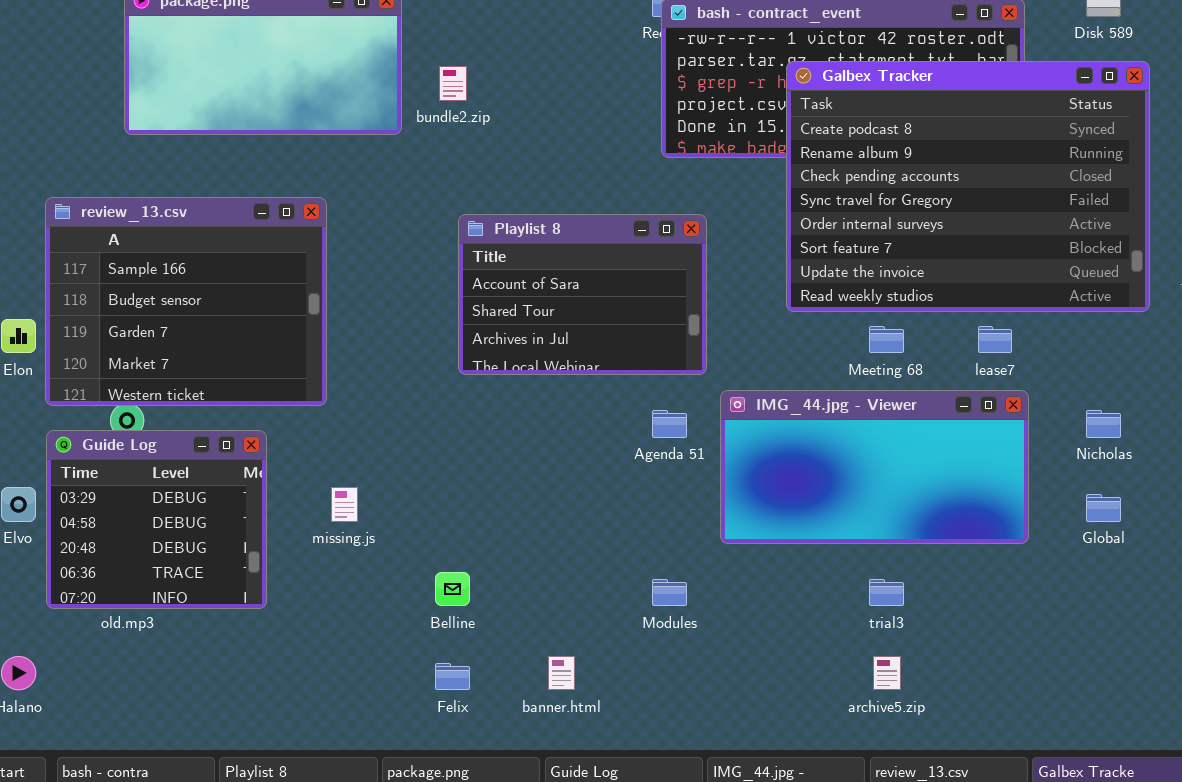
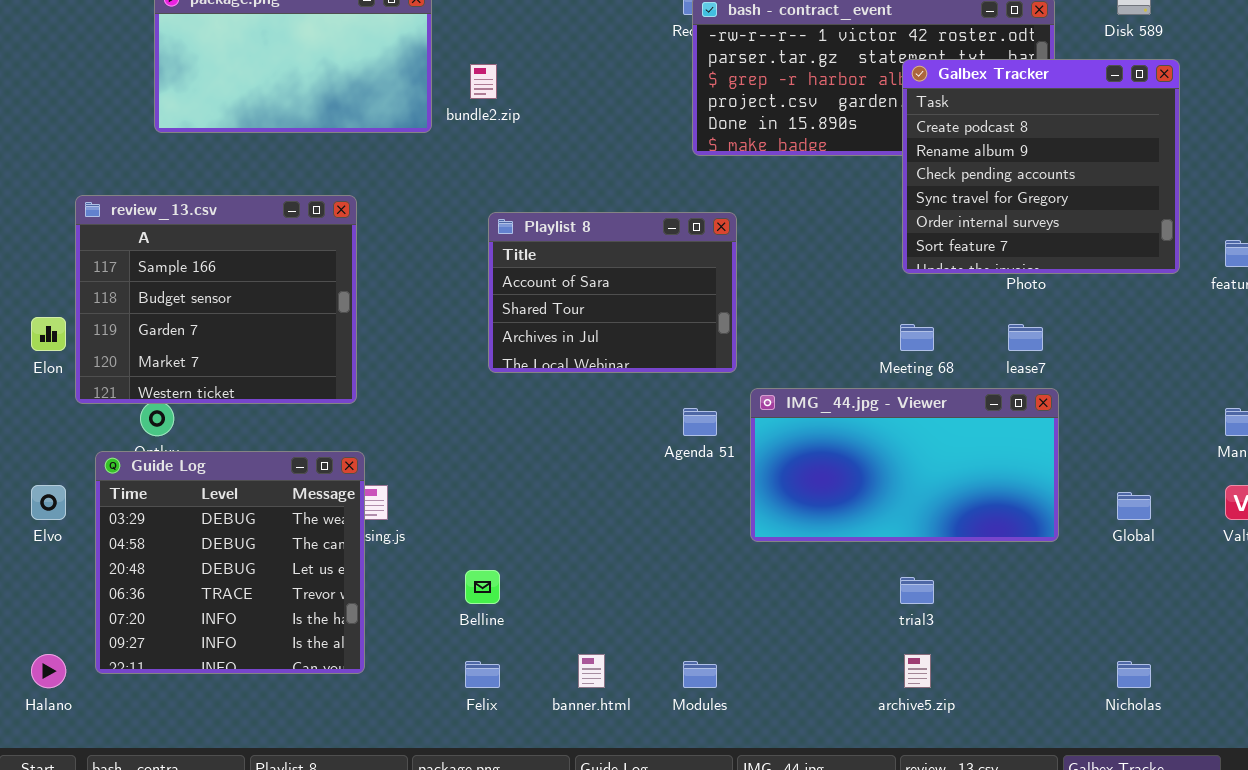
Galbex Tracker: [786,61,1150,312] -> [902,59,1180,274], resized
Nicholas: [1086,410,1121,438] -> [1117,661,1151,688], moved
Guide Log: [46,430,267,609] -> [95,451,365,674], moved, resized
Modules: [652,579,687,606] -> [683,661,717,688], moved

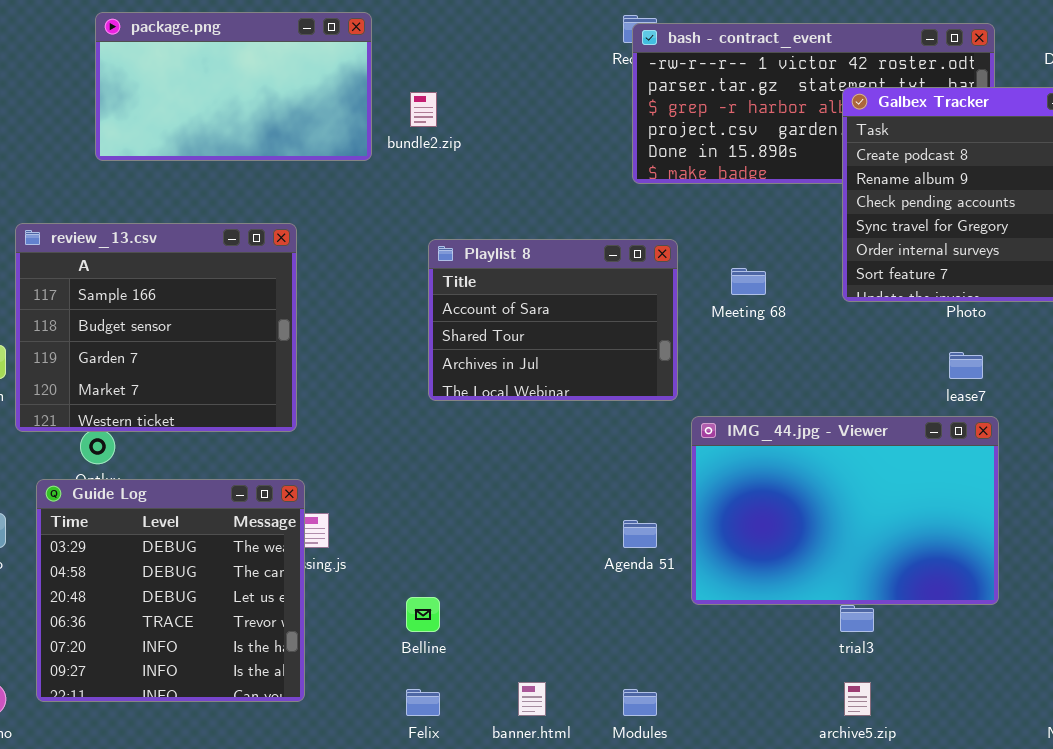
Meeting 68: [900,324,934,351] -> [731,268,766,295], moved
IMG_44.jpg - Viewer: [750,388,1059,542] -> [691,416,999,605], resized
Agenda 51: [683,408,717,436] -> [623,520,657,548], moved

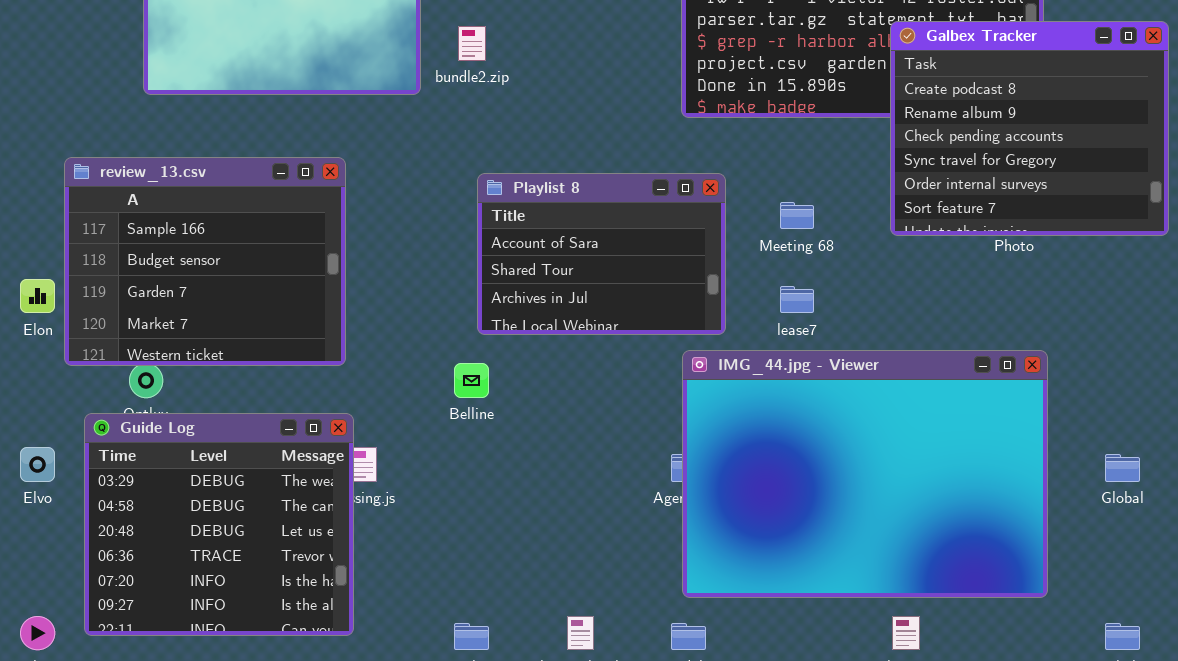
lease7: [949,352,983,379] -> [780,286,814,313], moved
IMG_44.jpg - Viewer: [691,416,999,605] -> [682,350,1048,598], resized
Belline: [406,597,440,632] -> [454,363,489,398], moved

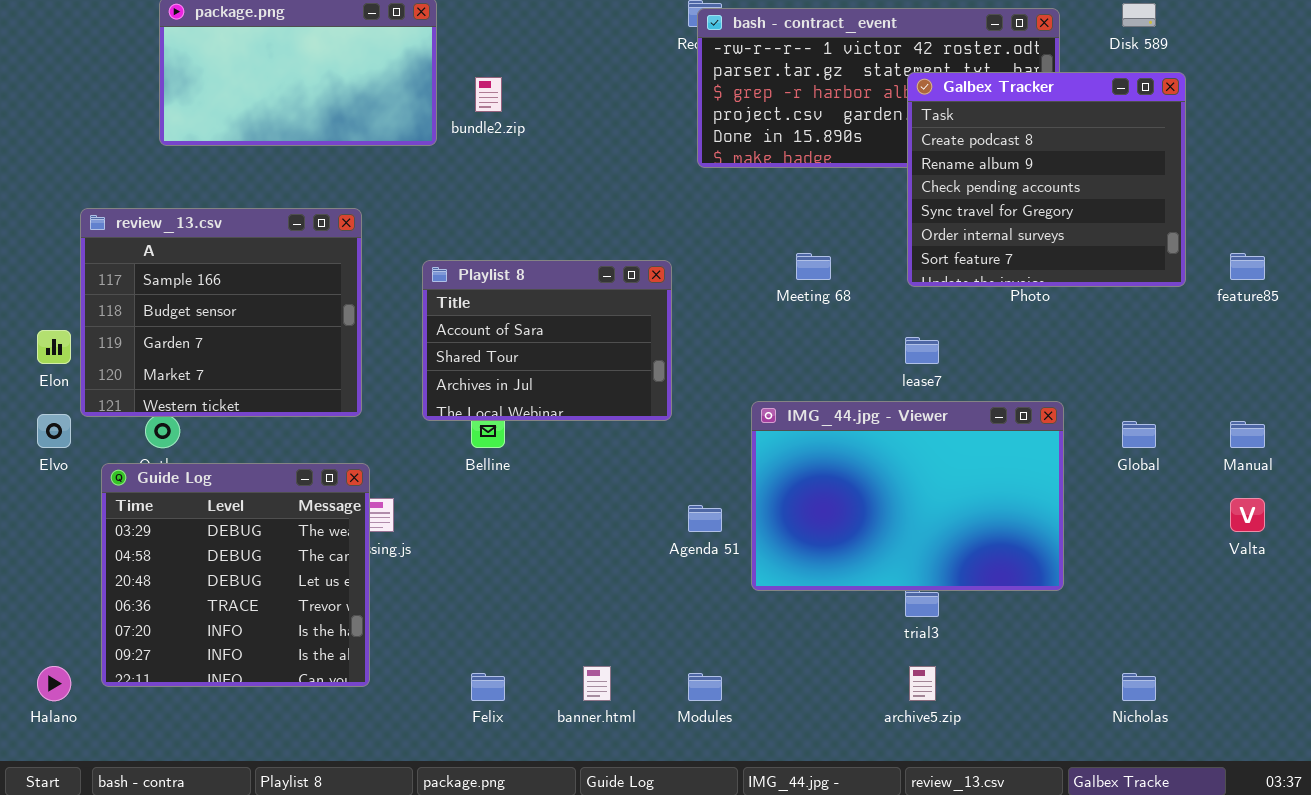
Playlist 8: [477,173,726,335] -> [422,260,672,421], moved
lease7: [780,286,814,313] -> [905,337,939,364], moved
IMG_44.jpg - Viewer: [682,350,1048,598] -> [751,401,1064,591], resized
Elvo: [20,447,55,482] -> [37,414,71,448], moved
Global: [1105,454,1140,482] -> [1122,421,1156,448], moved

